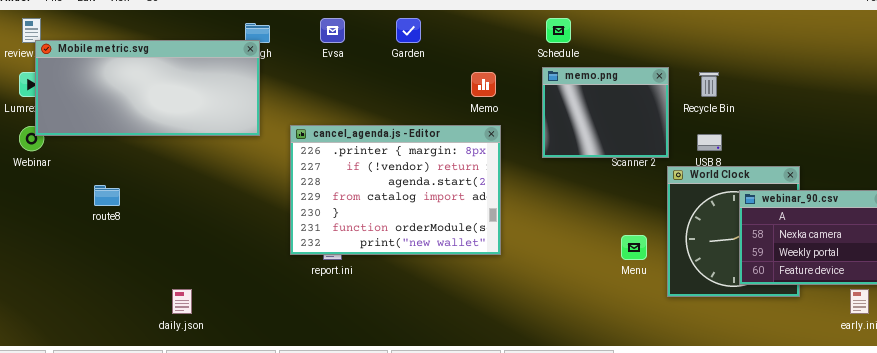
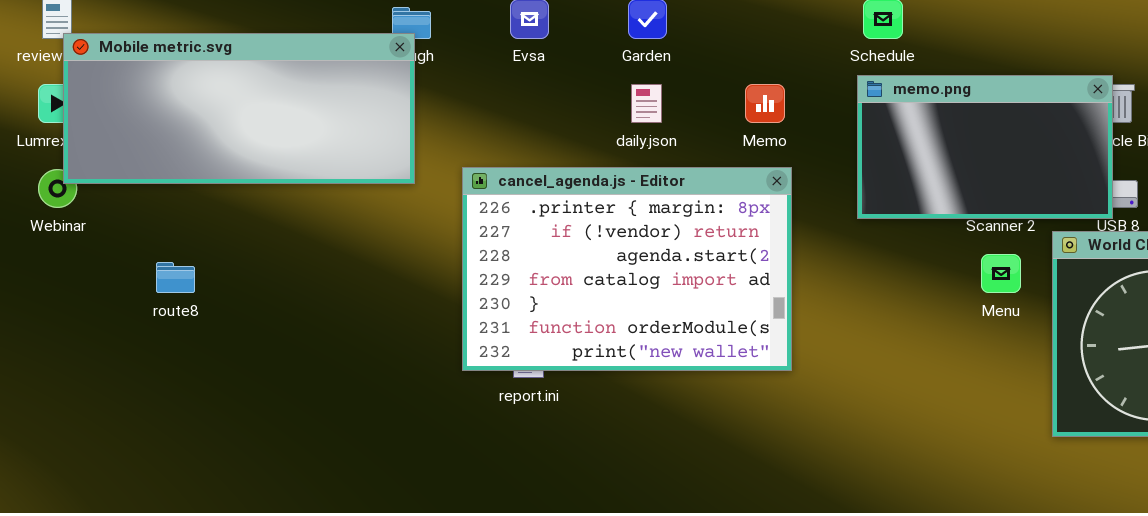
memo.png: [542,67,669,158] -> [857,75,1113,219], resized
Menu: [621,235,647,260] -> [981,254,1021,293], moved
daily.json: [172,289,192,314] -> [631,84,662,123], moved

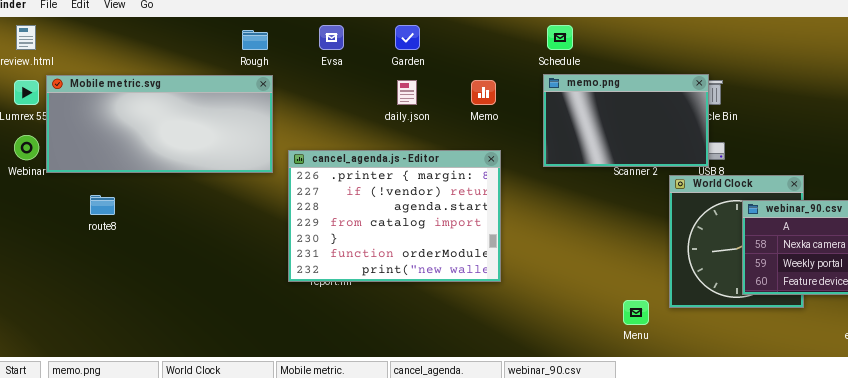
Mobile metric.svg: [63,33,415,184] -> [46,75,273,173], moved
cancel_agenda.js - Editor: [462,167,792,371] -> [288,150,501,282], moved
Menu: [981,254,1021,293] -> [623,300,649,325], moved

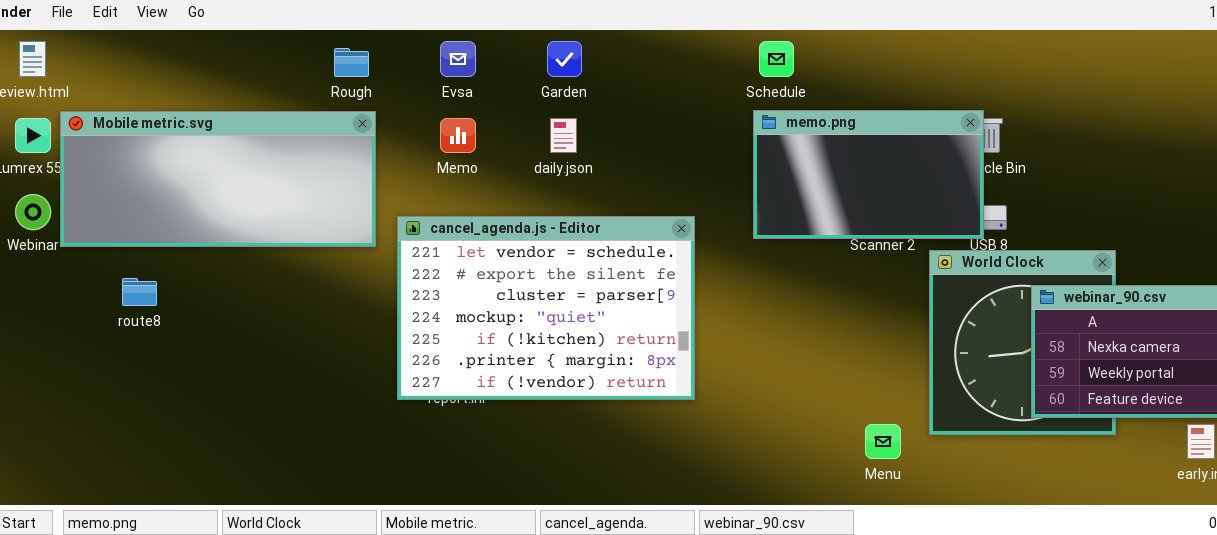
Memo: [471,80,496,105] -> [440,118,476,153], moved
cancel_agenda.js - Editor: [288,150,501,282] -> [397,216,695,400], scrolled up 5 rows

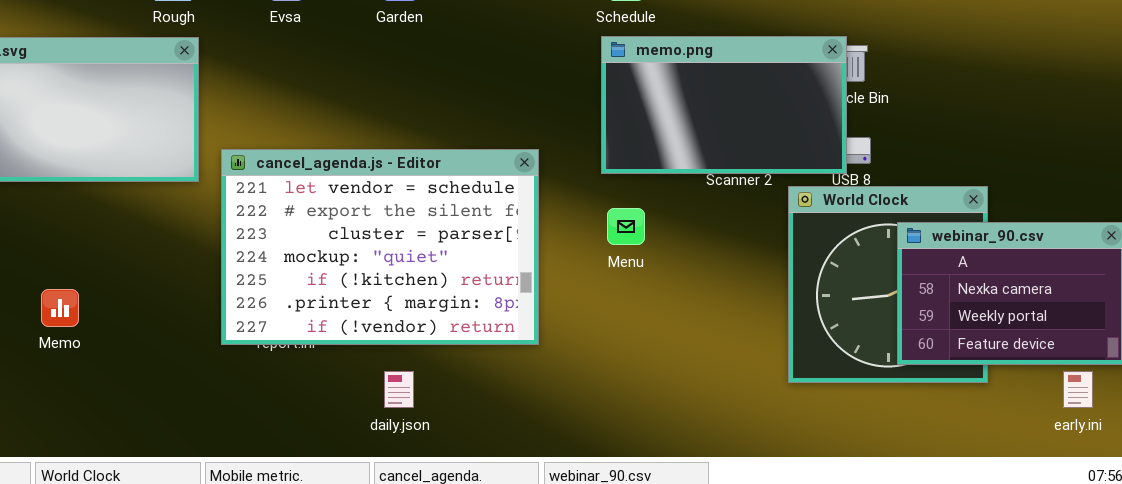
Memo: [440,118,476,153] -> [41,289,79,327], moved
daily.json: [550,118,577,153] -> [384,371,414,408], moved
Menu: [865,424,901,459] -> [607,208,645,245], moved

